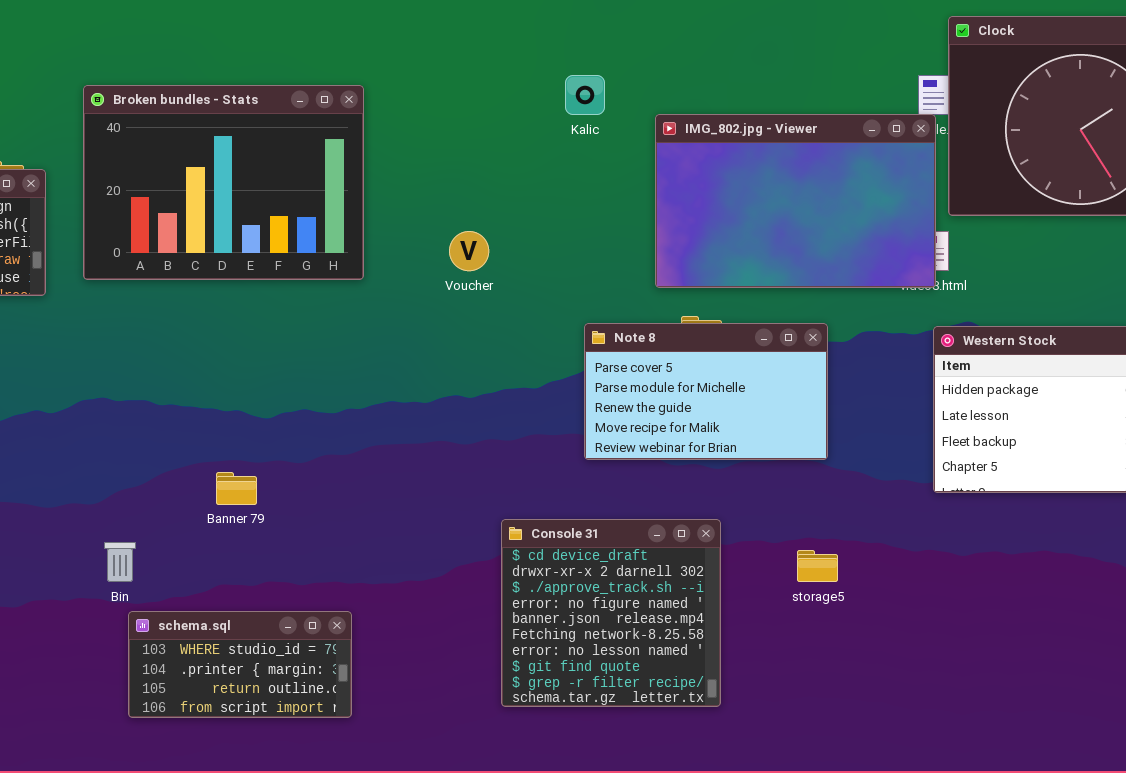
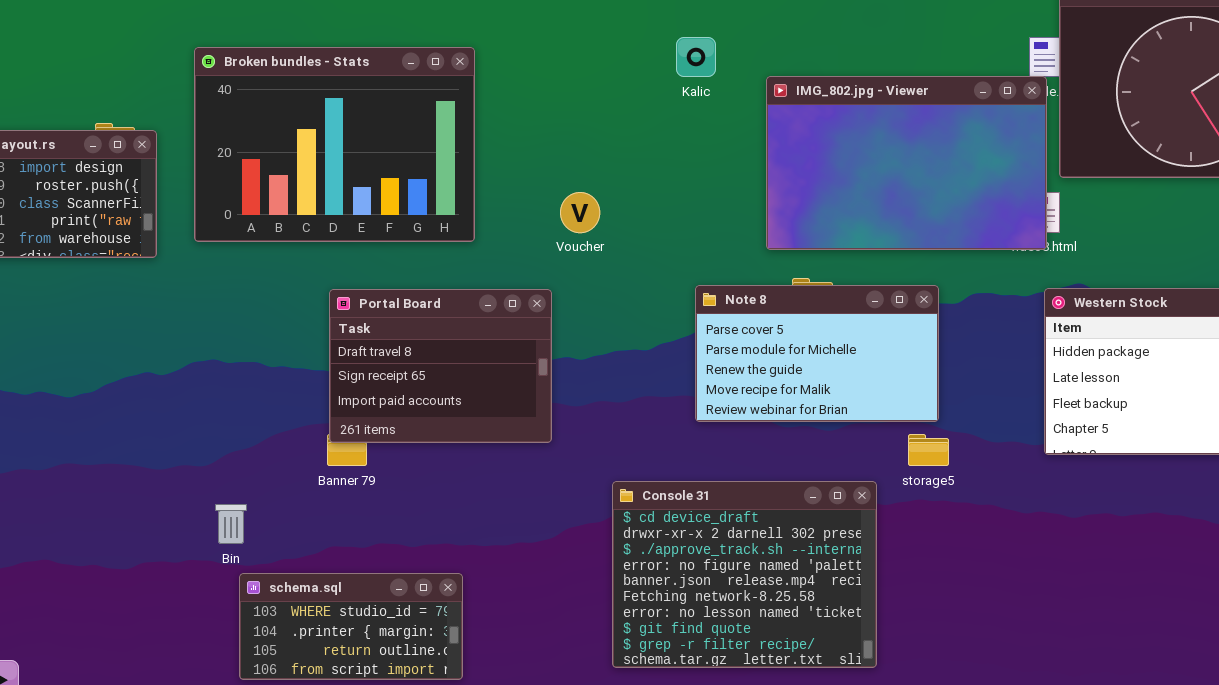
Portal Board: none -> [329,289,552,443], opened
Console 31: [501,519,721,707] -> [612,481,877,668], resized
storage5: [797,550,838,582] -> [908,434,949,466], moved

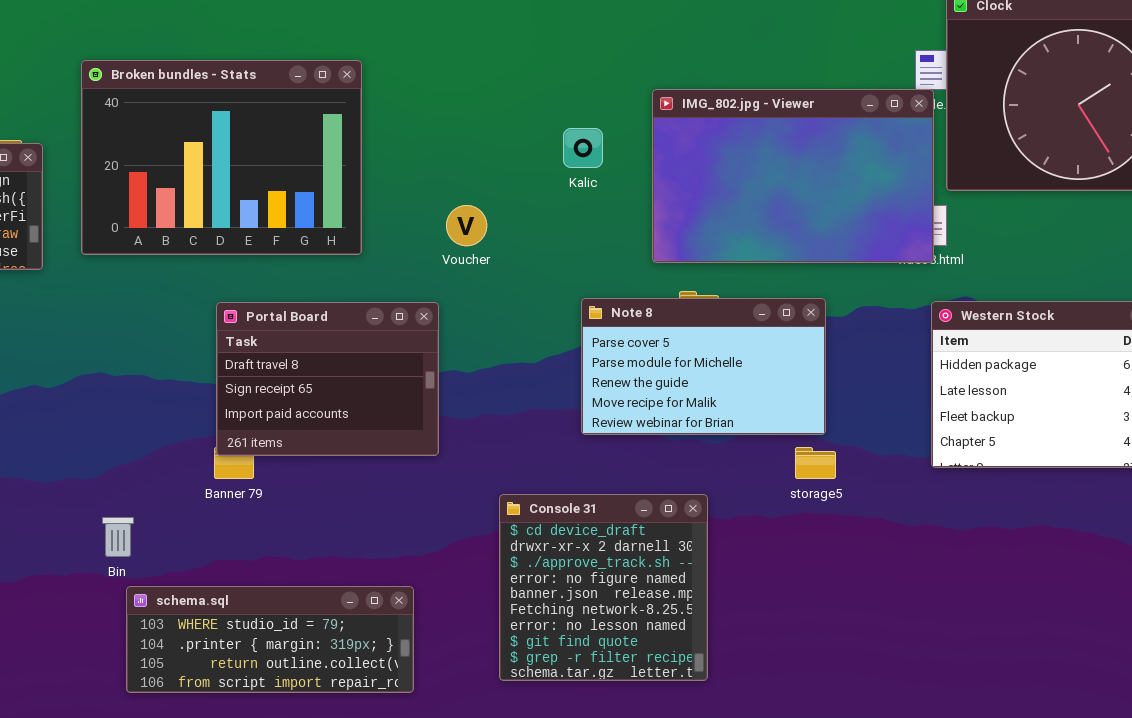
Kalic: [676,37,716,77] -> [563,128,603,168], moved
Console 31: [612,481,877,668] -> [499,494,708,681], resized
schema.sql: [239,573,463,680] -> [126,586,414,693], resized

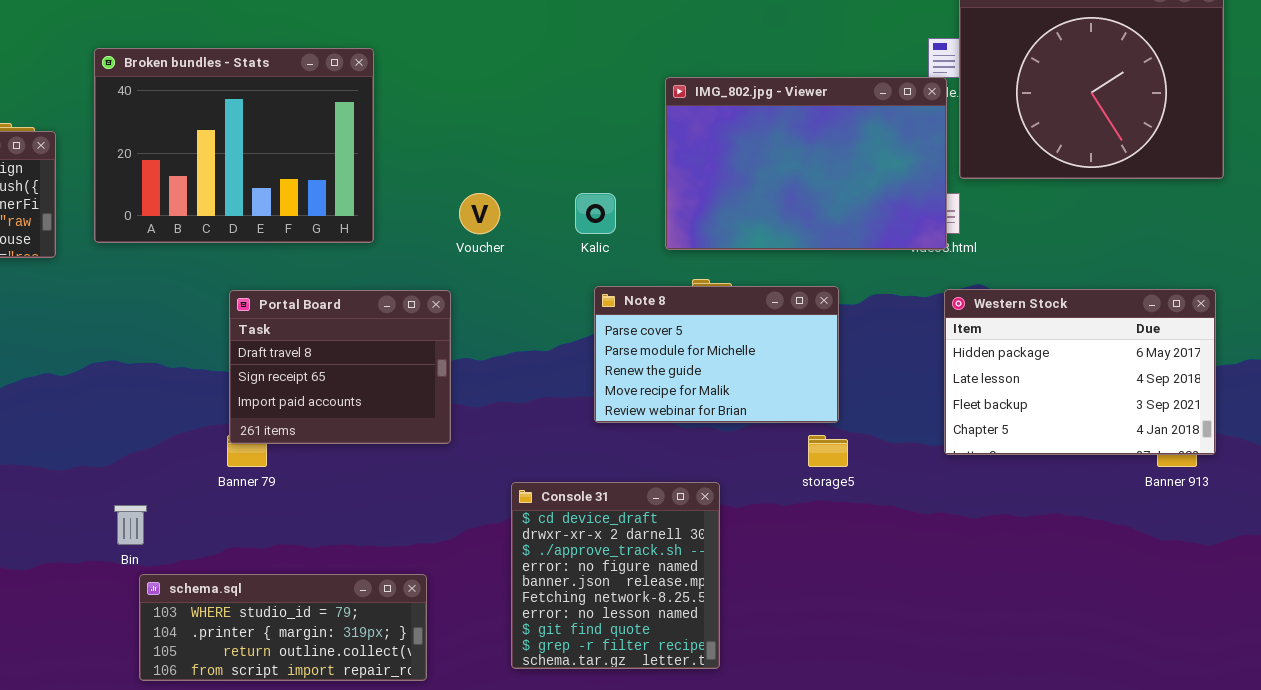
Kalic: [563,128,603,168] -> [575,193,616,234], moved

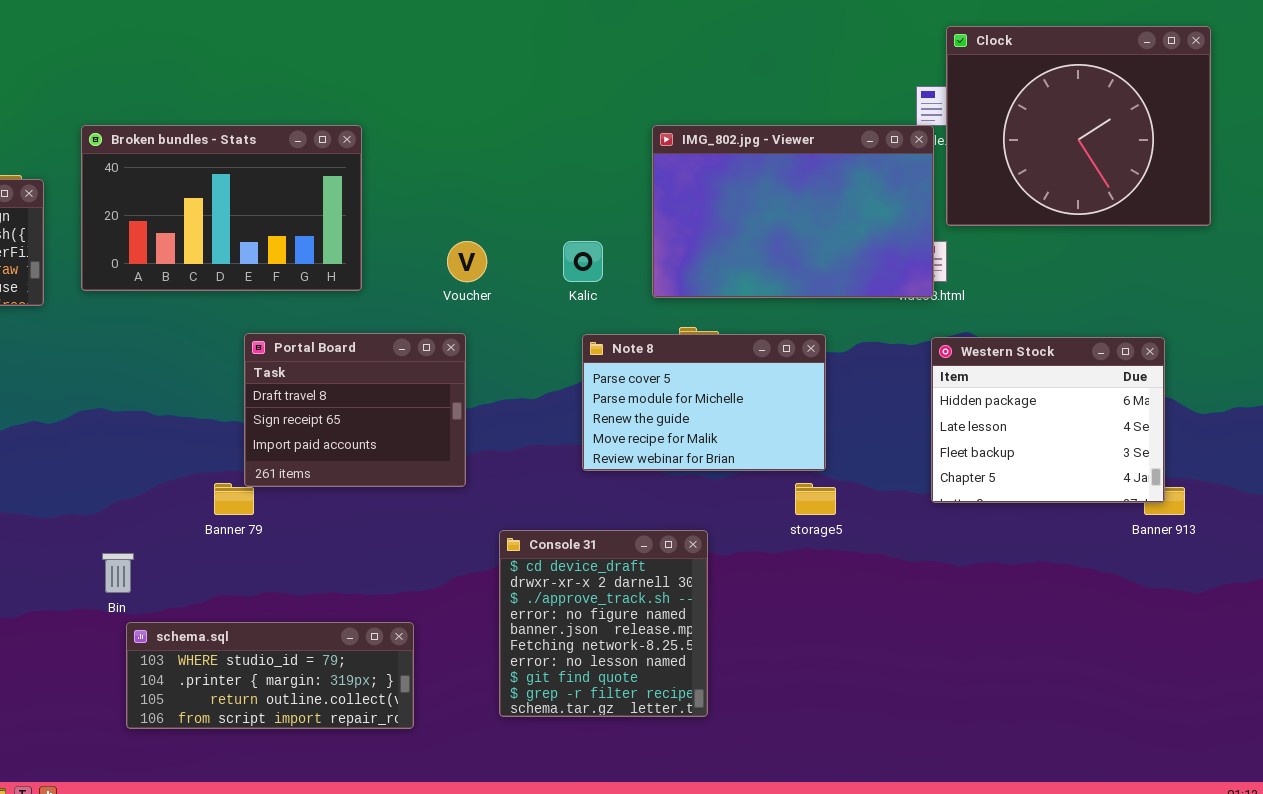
Broken bundles - Stats: [94,48,374,243] -> [81,125,362,291], resized
Western Stock: [944,289,1216,455] -> [931,337,1165,503], resized
Portal Board: [229,290,451,444] -> [244,333,466,487], moved

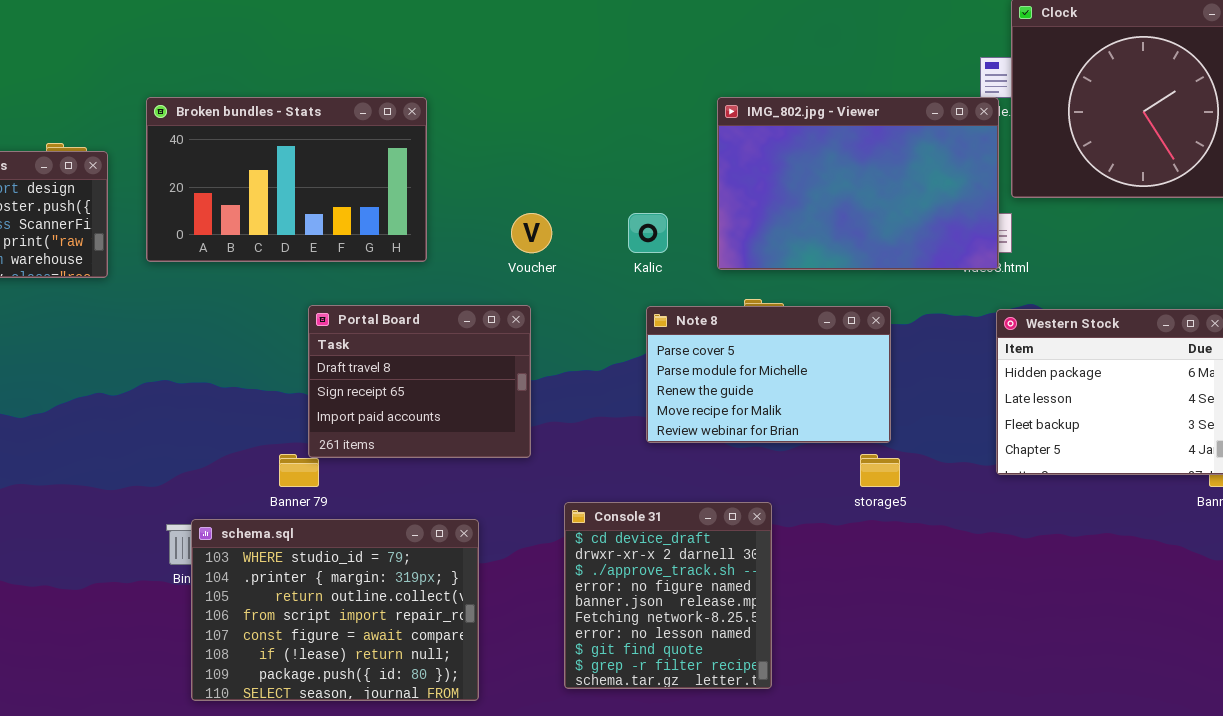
schema.sql: [126,622,414,729] -> [191,519,479,701], resized

